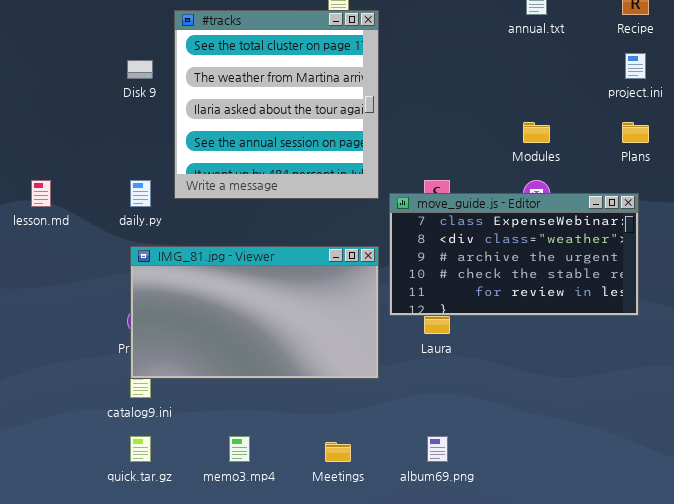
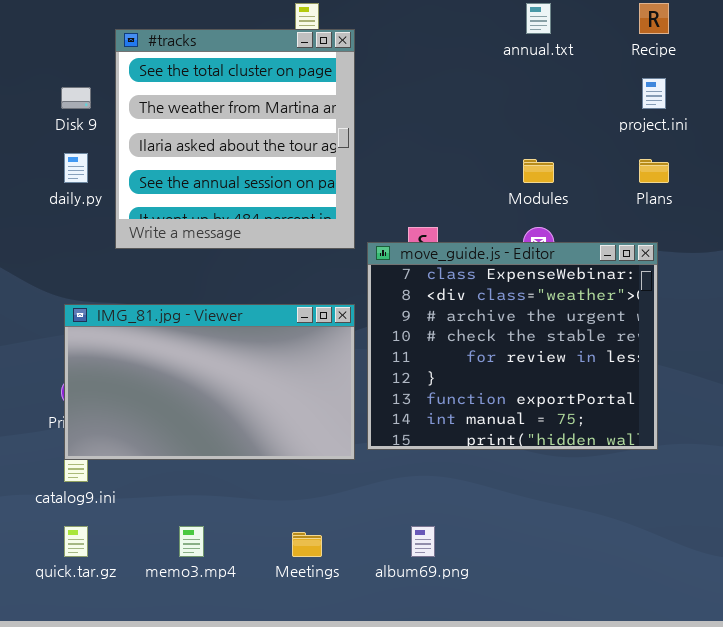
daily.py: [130,180,151,207] -> [64,153,88,183], moved
move_guide.js - Editor: [389,193,639,316] -> [367,242,658,450], resized

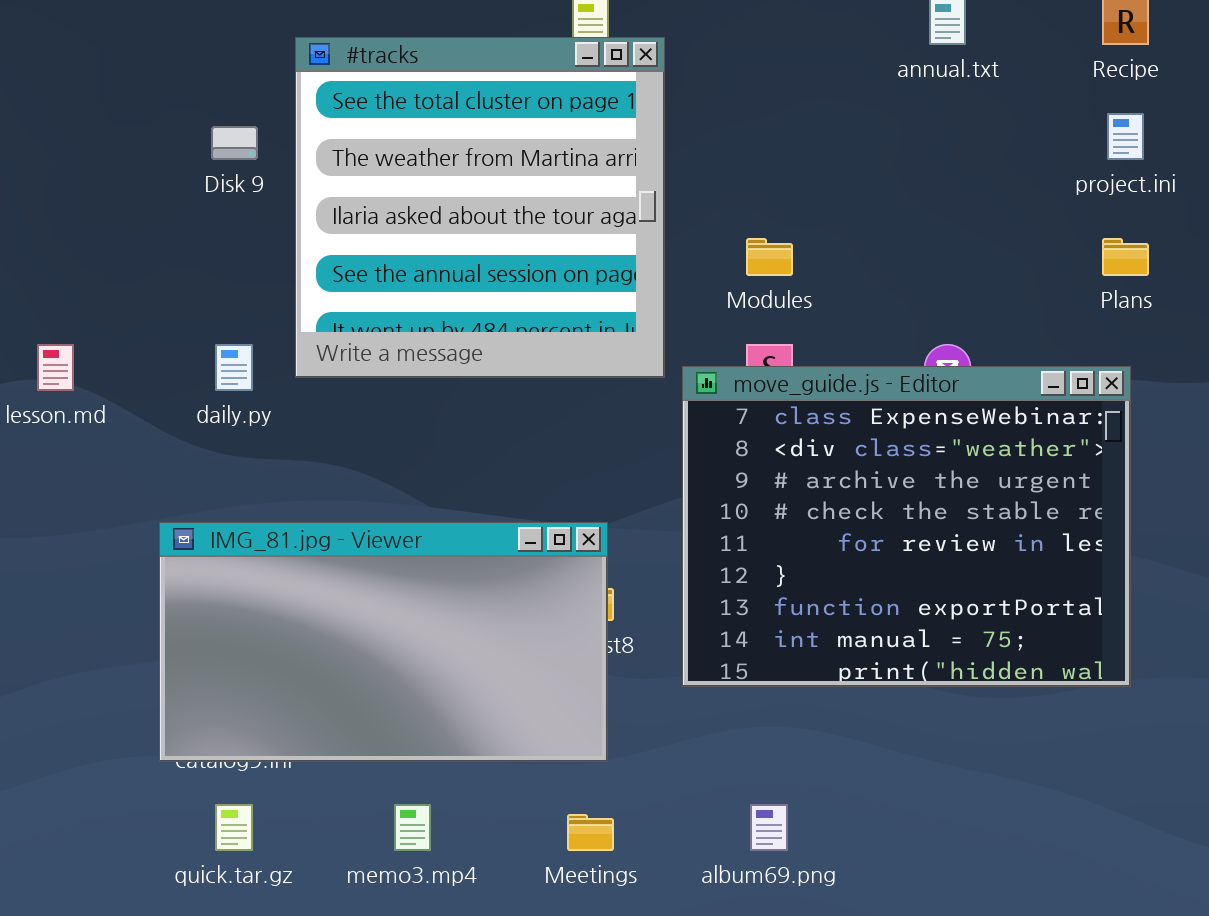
daily.py: [64,153,88,183] -> [215,344,253,391], moved
Modules: [523,159,554,183] -> [746,238,793,276], moved
IMG_81.jpg - Viewer: [64,304,355,460] -> [159,522,608,762], moved

